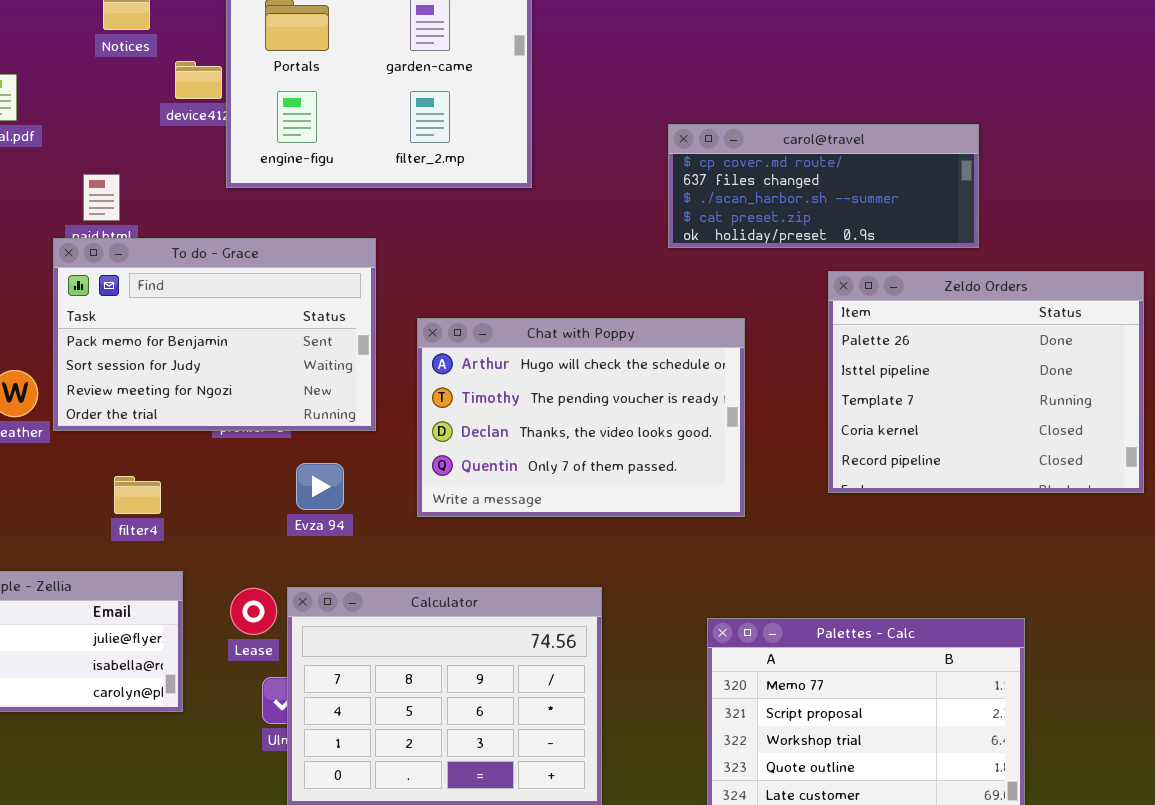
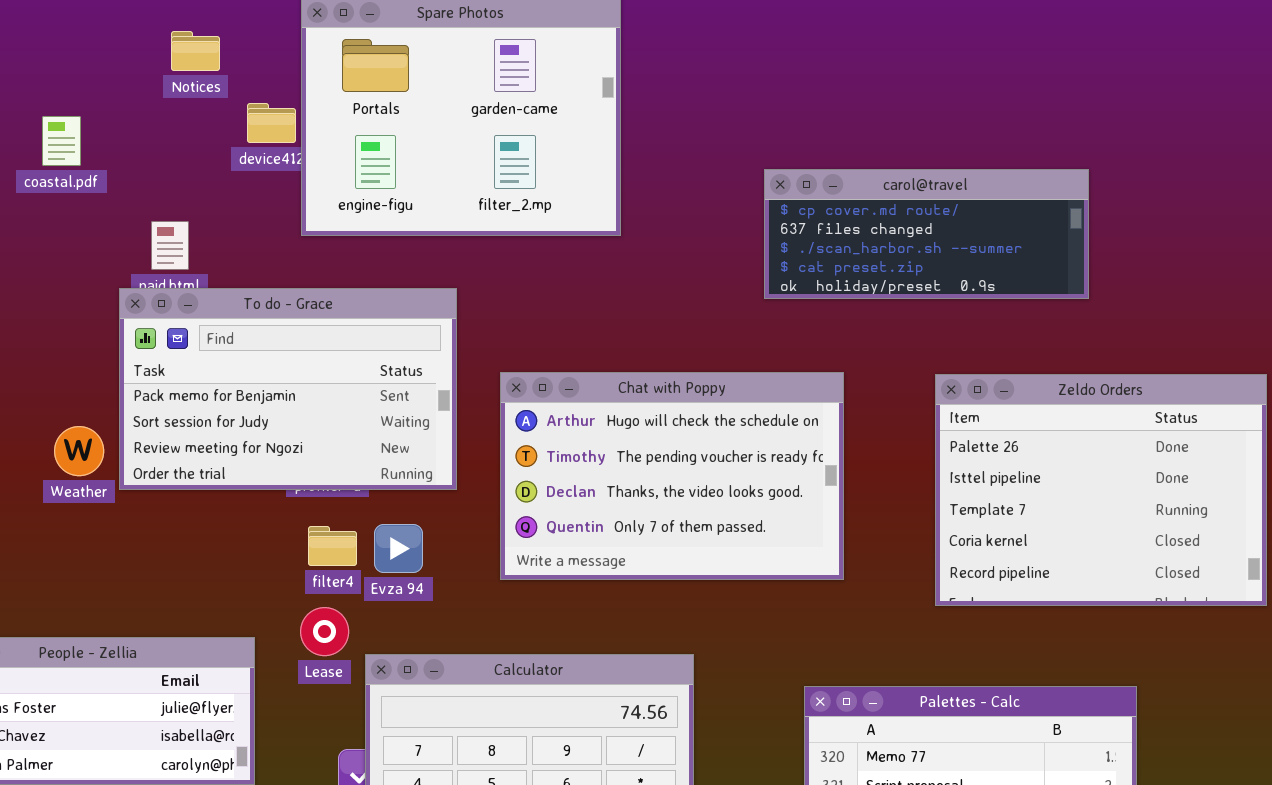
Zeldo Orders: [828,271,1144,493] -> [935,374,1267,606], moved
filter4: [114,476,161,514] -> [308,526,357,566], moved
Lease: [230,588,277,635] -> [300,607,349,656], moved

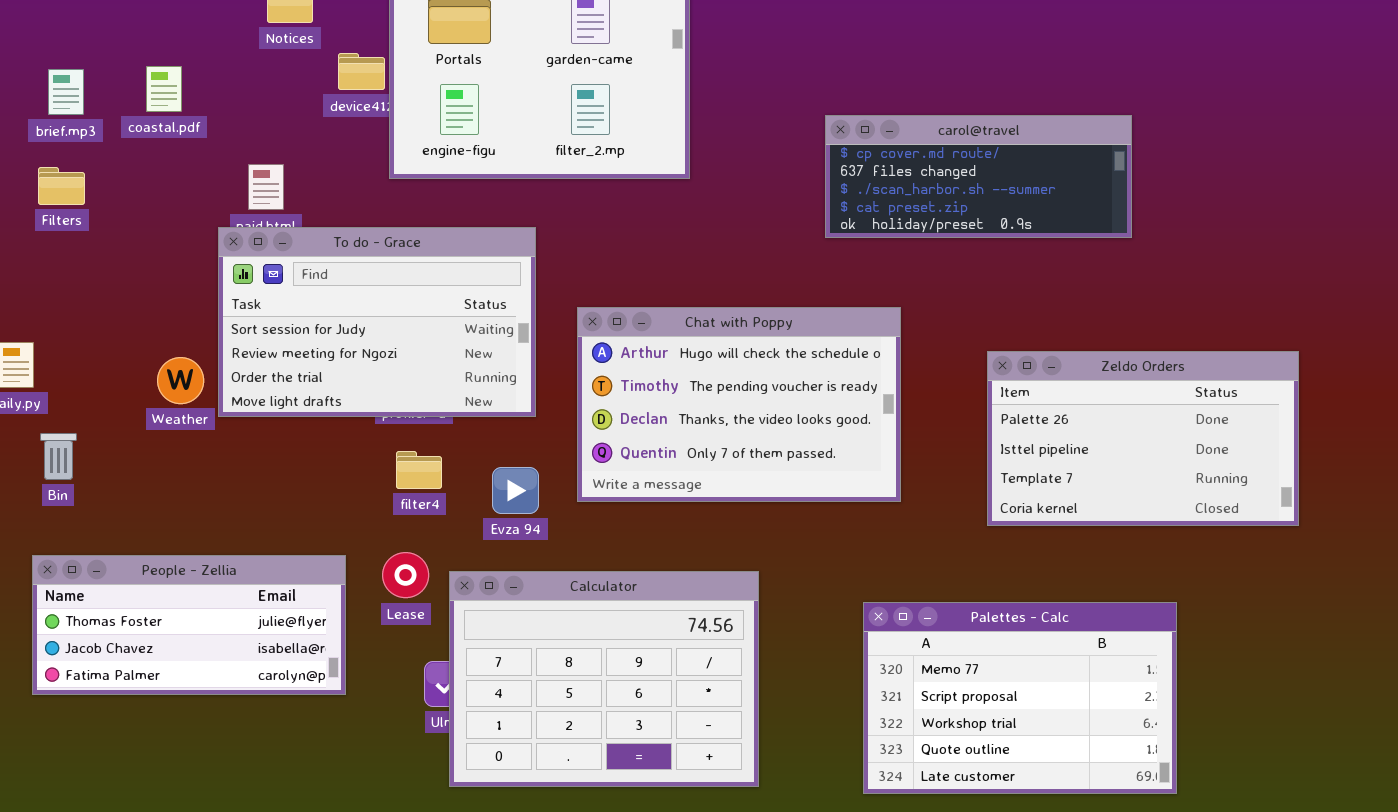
To do - Grace: [119,288,457,490] -> [218,227,536,417], scrolled down 1 row
Zeldo Orders: [935,374,1267,606] -> [987,351,1299,526], resized
Evza 94: [374,524,423,573] -> [492,467,539,514], moved
Lease: [300,607,349,656] -> [382,552,429,598], moved

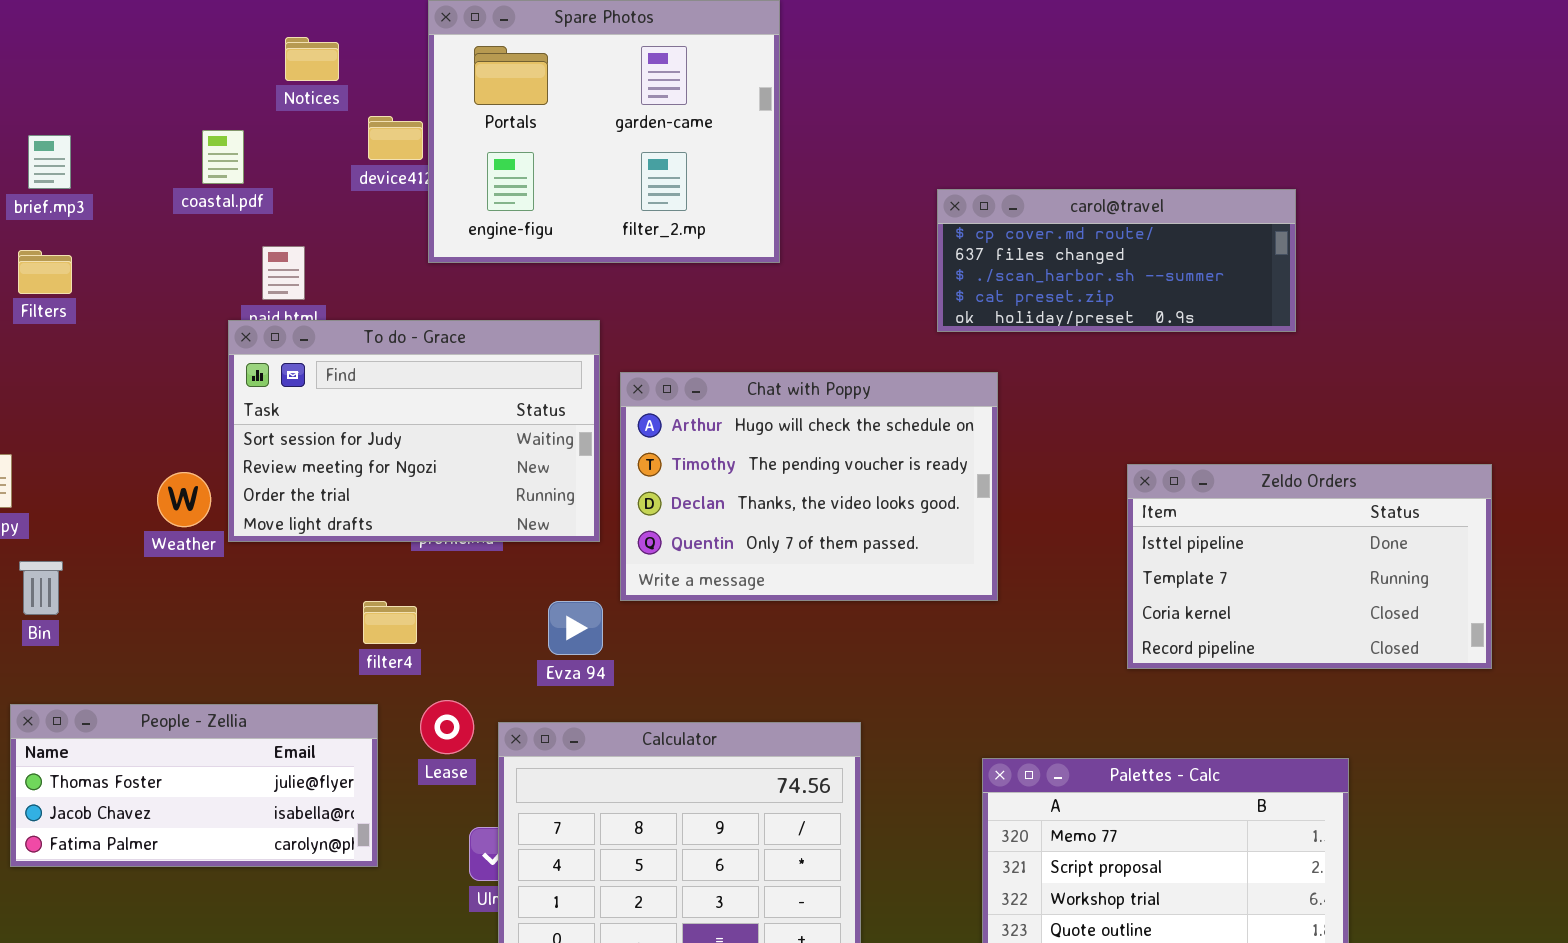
coastal.pdf: [146,66,182,112] -> [202,130,244,184], moved
Chat with Poppy: [577,307,901,502] -> [620,372,998,601], moved
Zeldo Orders: [987,351,1299,526] -> [1127,464,1492,669], scrolled down 1 row
filter4: [396,451,442,489] -> [363,601,417,644], moved

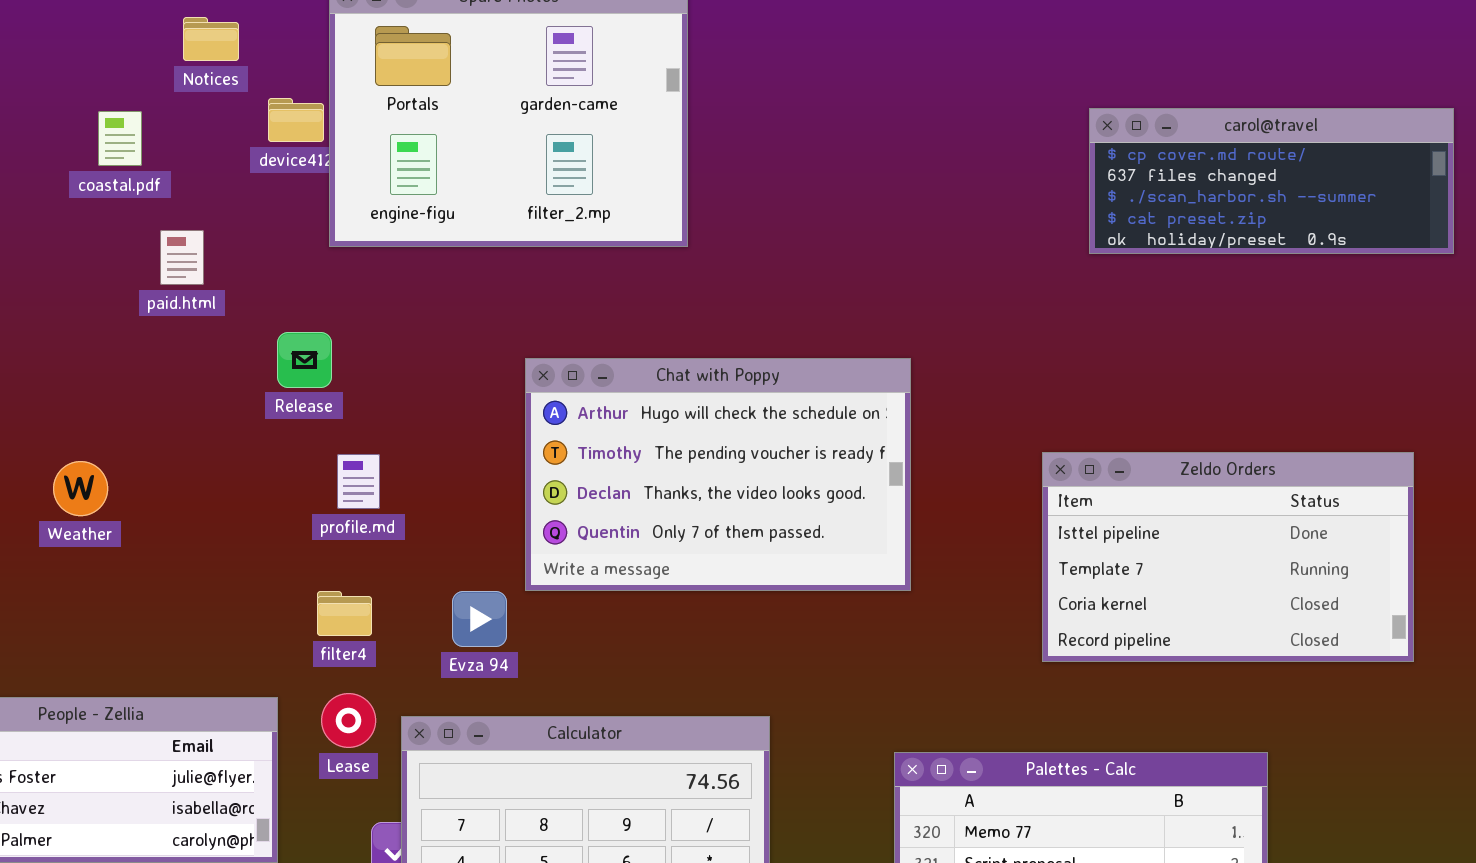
carol@travel: [937,189,1296,332] -> [1089,108,1454,254], moved
To do - Grace: [228,320,600,542] -> none, closed
filter4: [363,601,417,644] -> [317,591,372,636], moved

